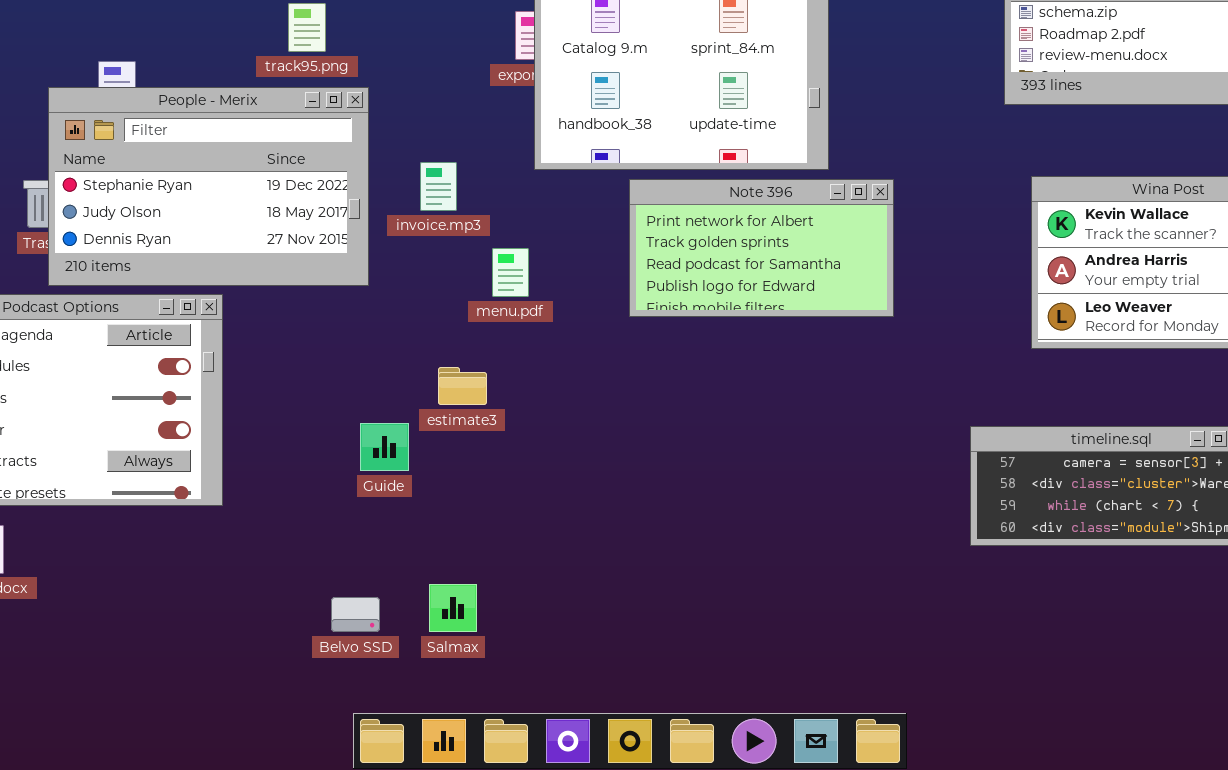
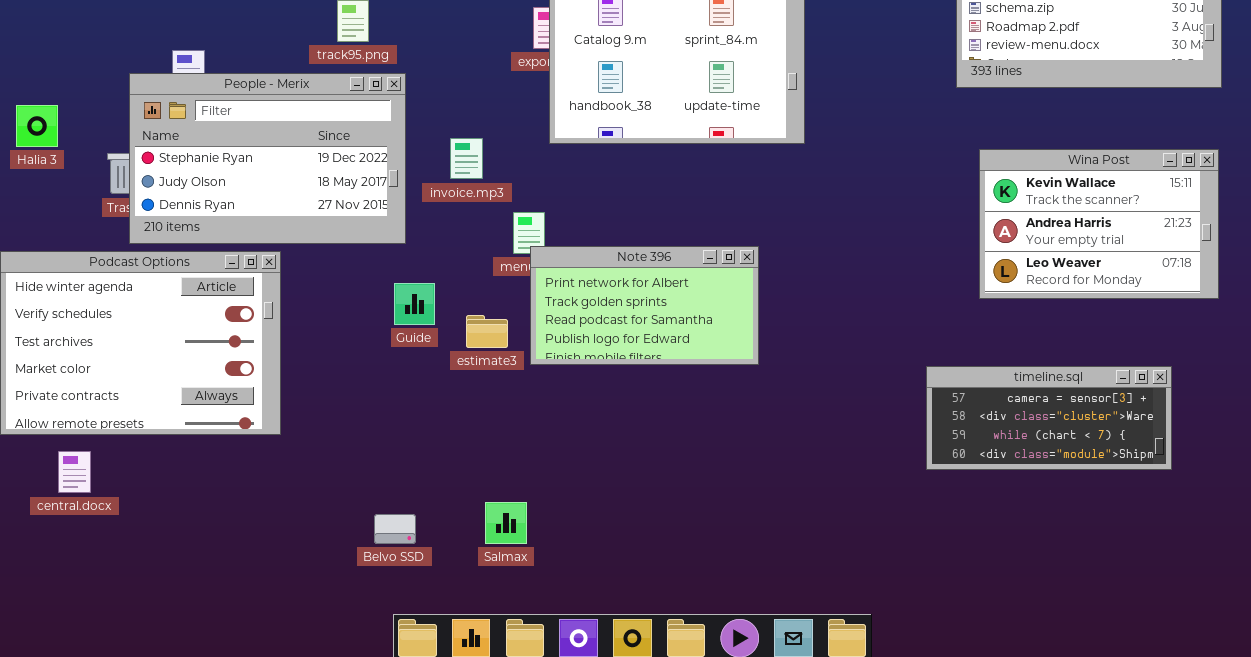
Note 396: [629,179,894,317] -> [530,246,759,365], moved
Guide: [360,423,409,471] -> [394,283,435,325], moved
Salmax: [429,584,477,632] -> [485,502,527,544], moved

